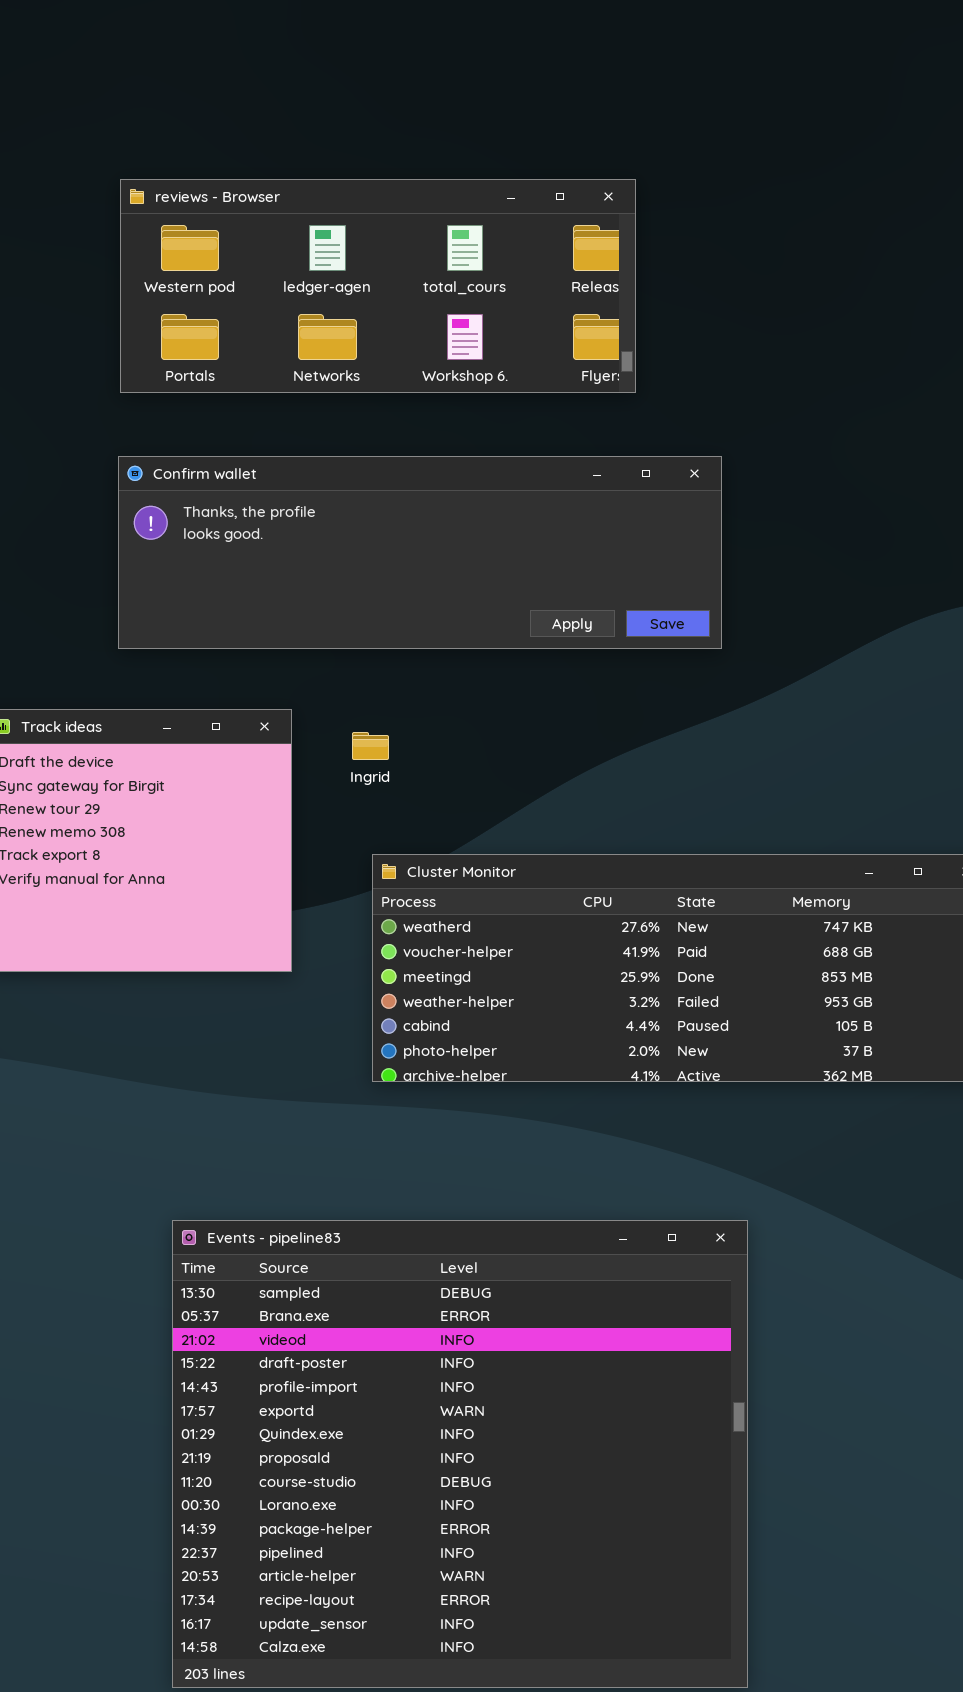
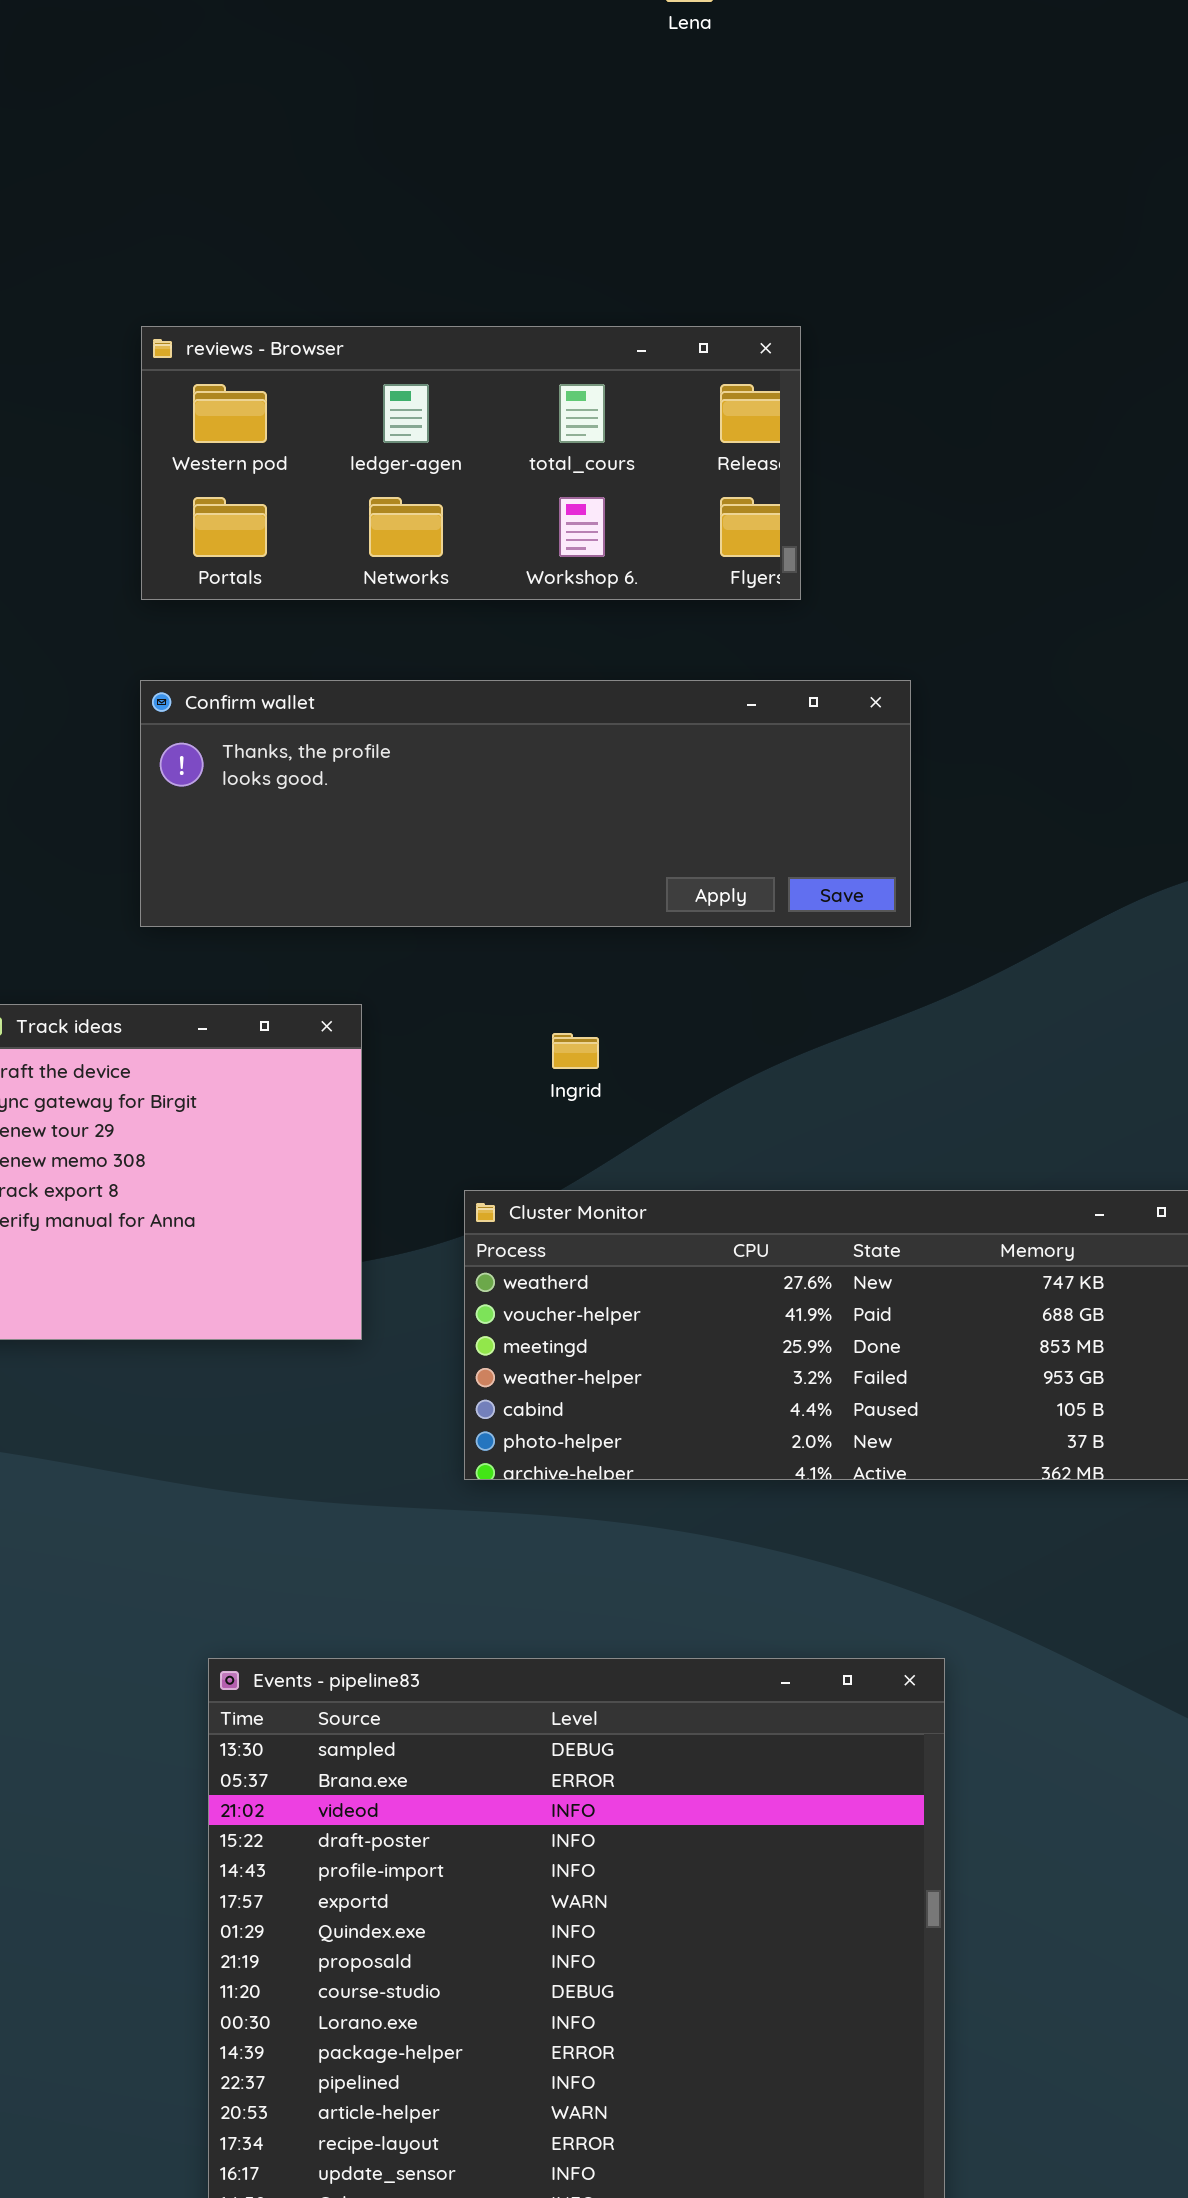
Ingrid: [352,732,389,760] -> [552,1033,599,1069], moved

